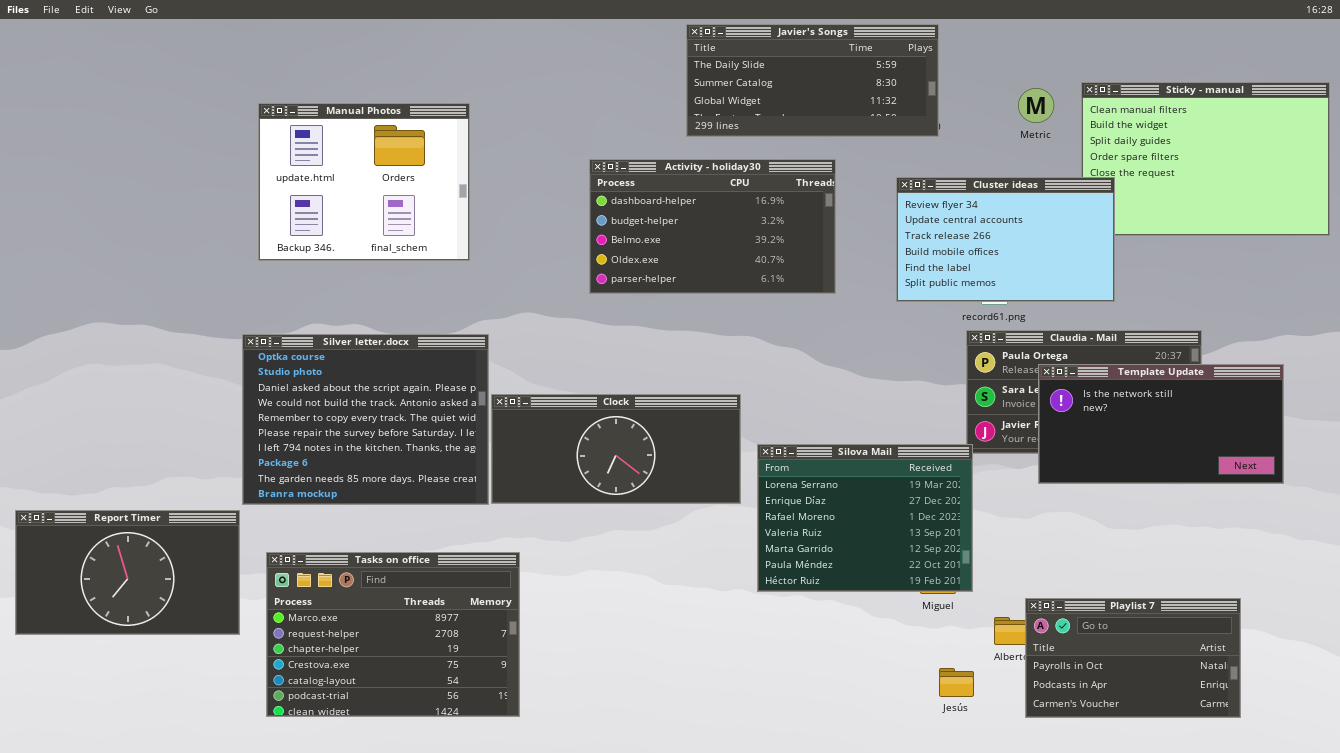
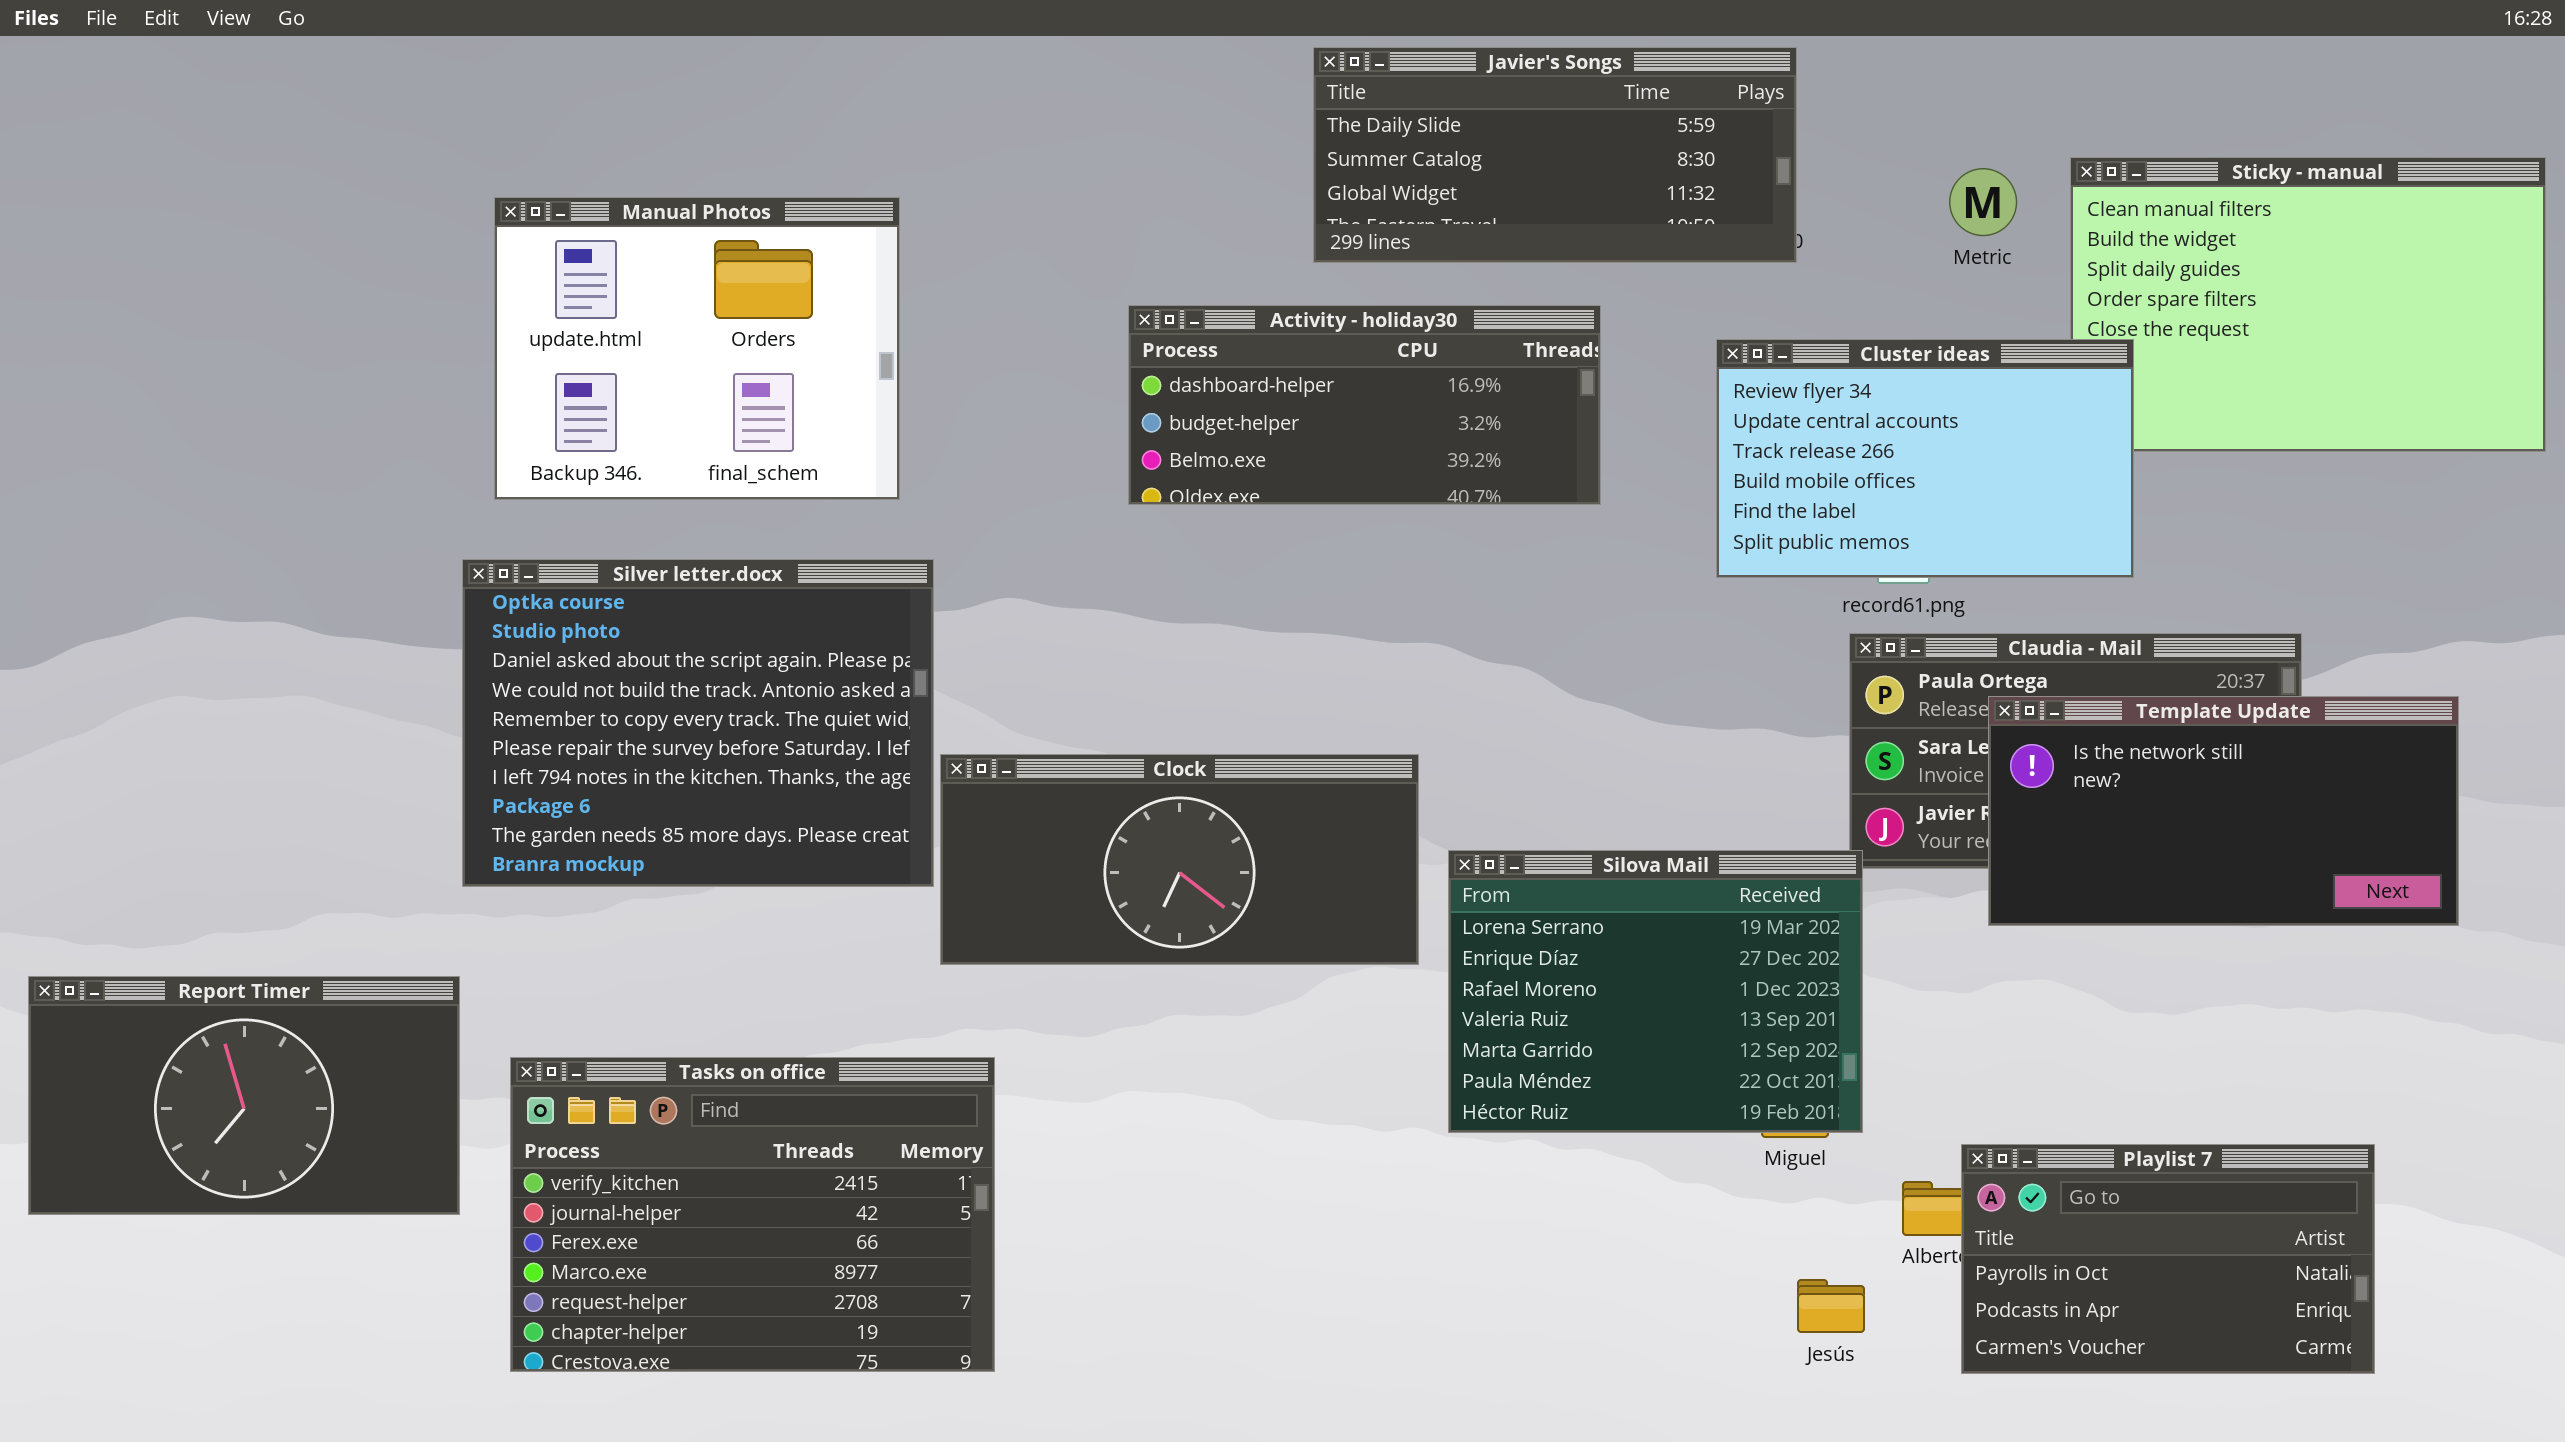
Activity - holiday30: [589,159,836,294] -> [1128,305,1601,505], resized
Silver letter.docx: [242,334,489,505] -> [462,559,934,887], moved
Tasks on office: [266,552,520,717] -> [510,1057,995,1372], scrolled up 3 rows

